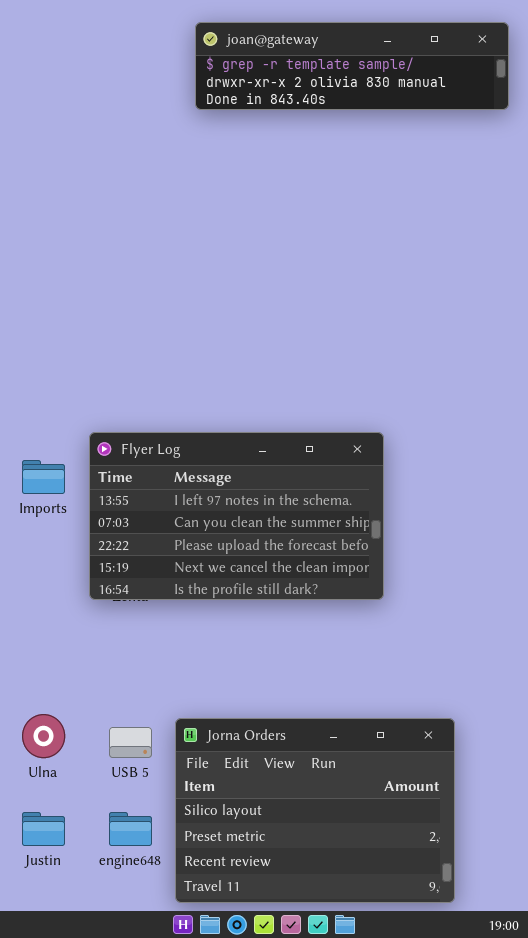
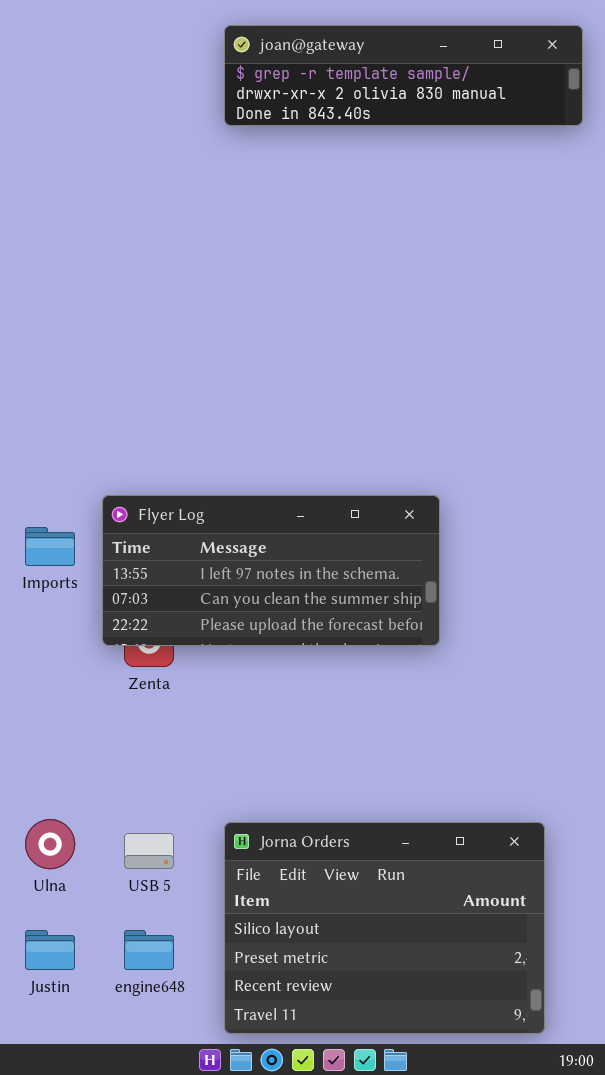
Flyer Log: [89,432,384,600] -> [102,495,440,646], resized
Jorna Orders: [175,718,455,903] -> [224,822,545,1034], moved

